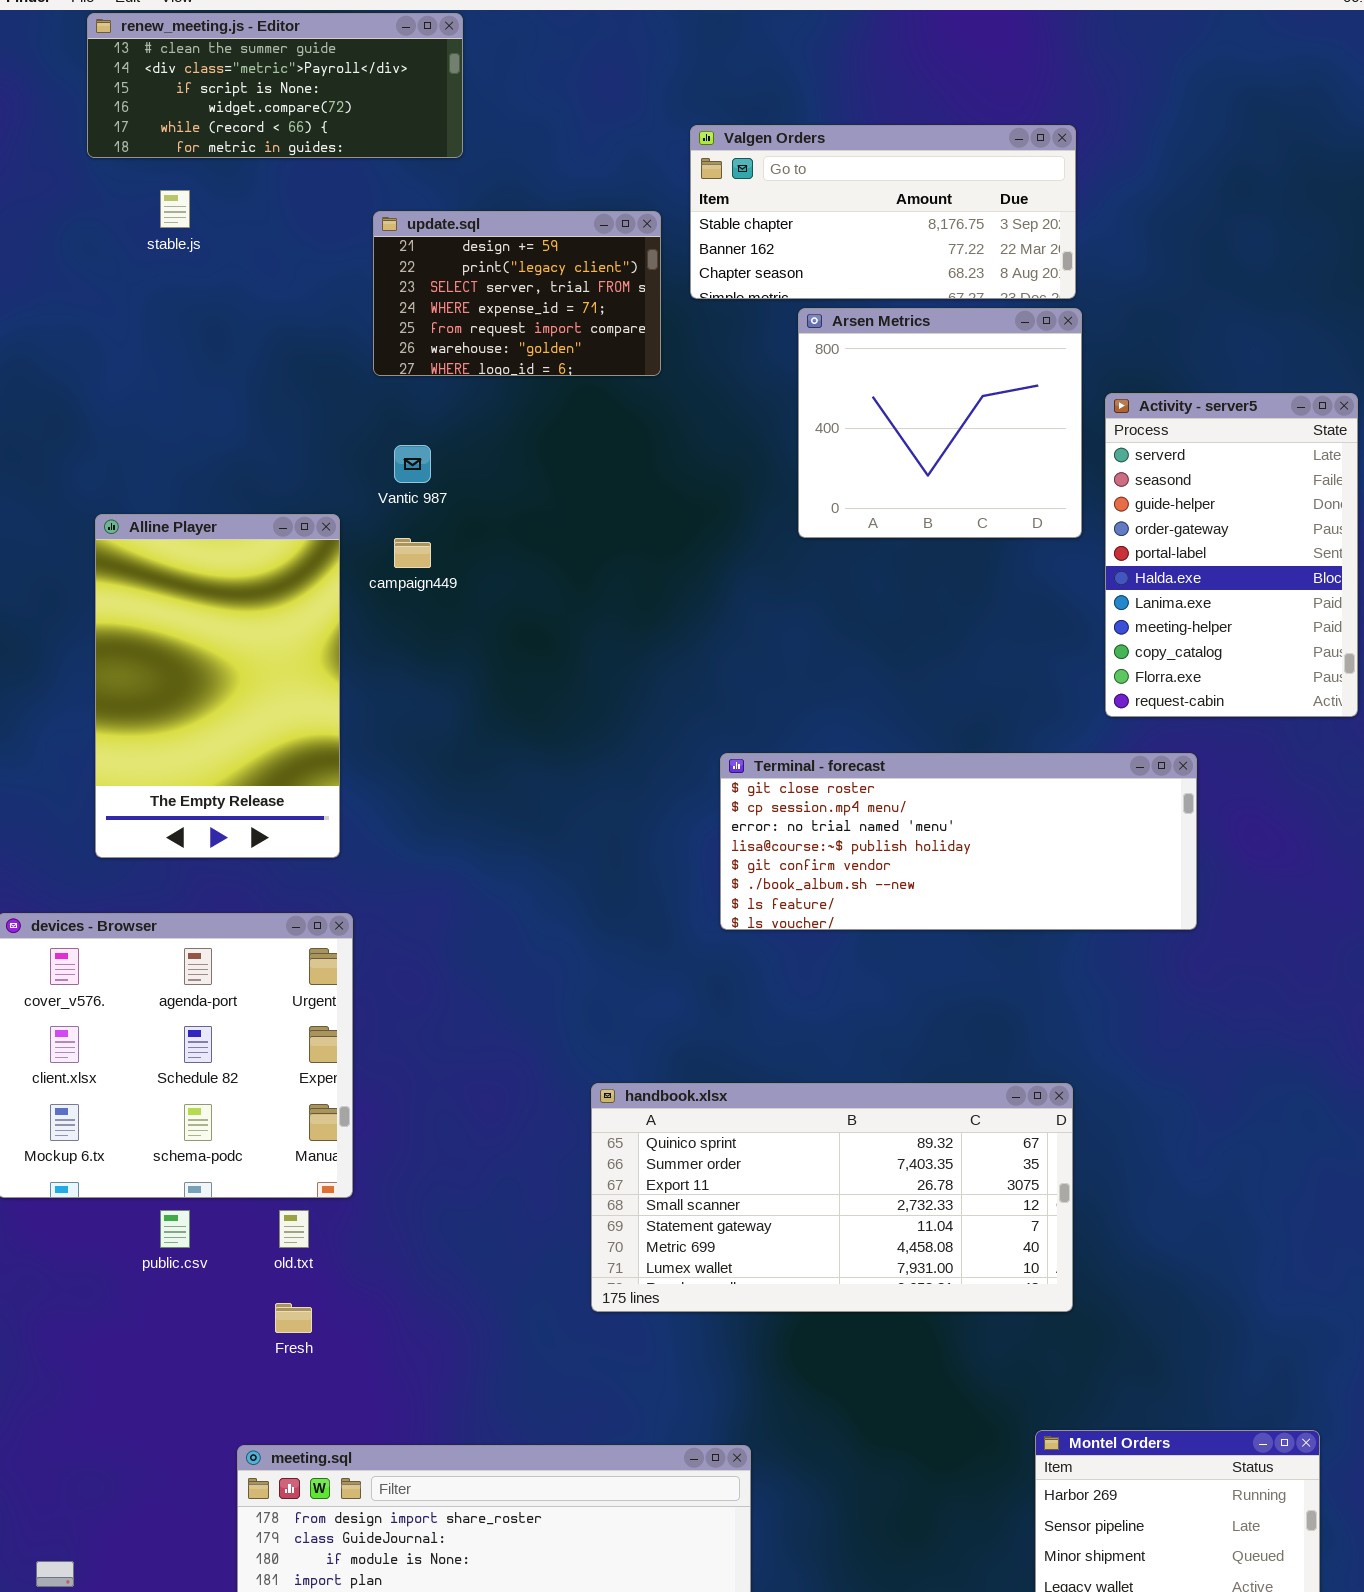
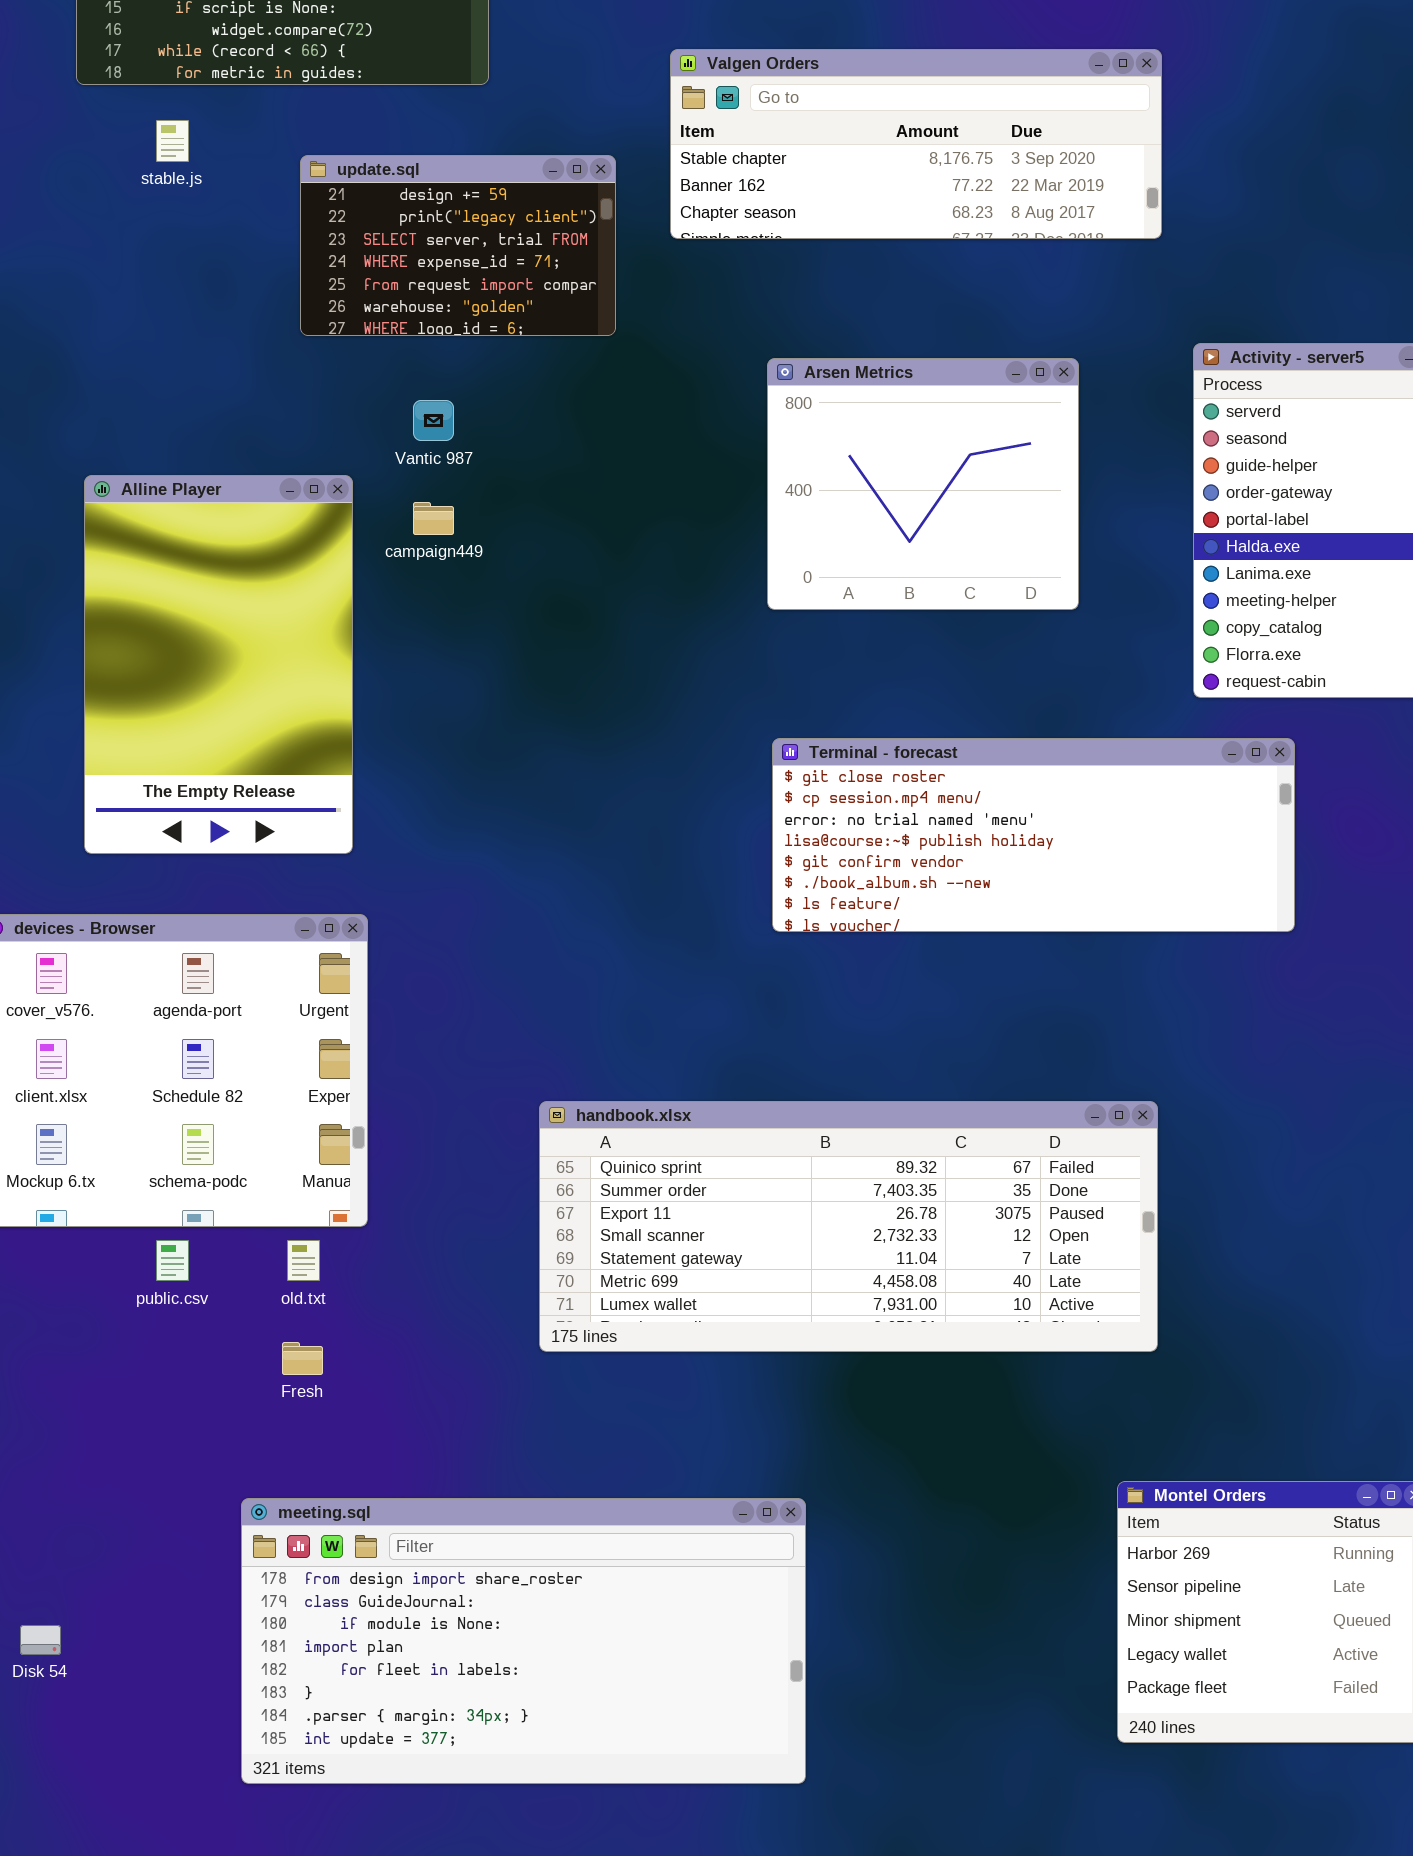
Valgen Orders: [690,125,1076,299] -> [670,49,1162,239], resized
update.sql: [373,211,661,376] -> [300,155,616,336], moved
Arsen Metrics: [798,308,1082,538] -> [767,358,1079,610], moved
handbook.xlsx: [591,1083,1073,1312] -> [539,1101,1158,1352], resized

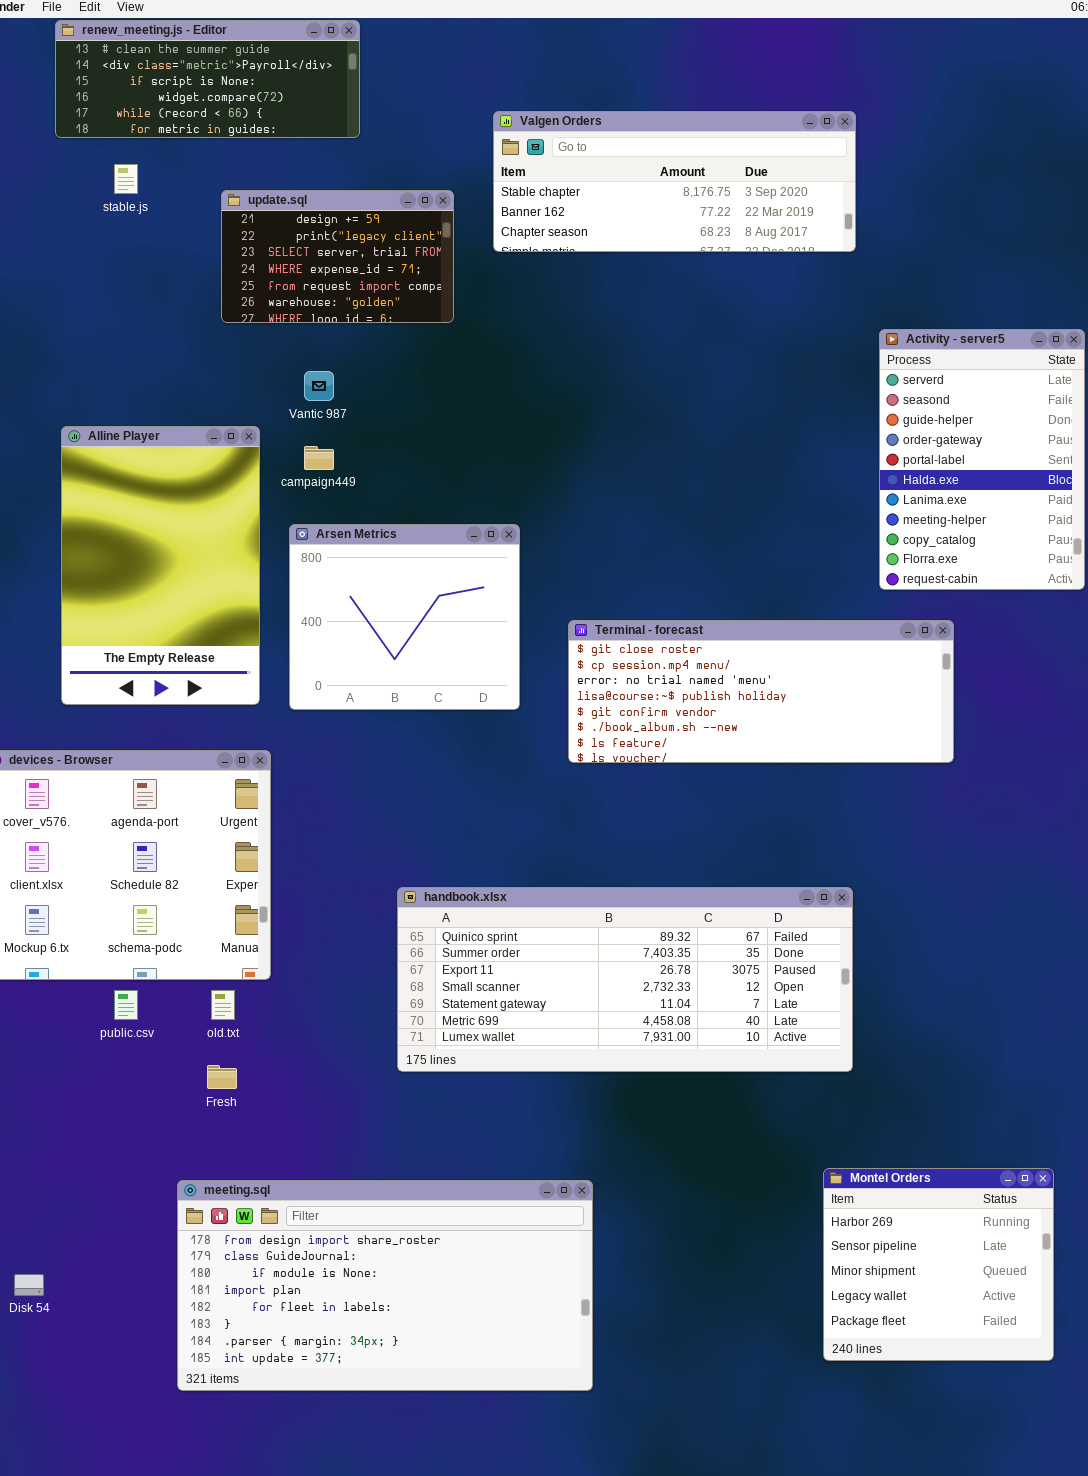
Arsen Metrics: [767,358,1079,610] -> [289,524,520,710], moved

